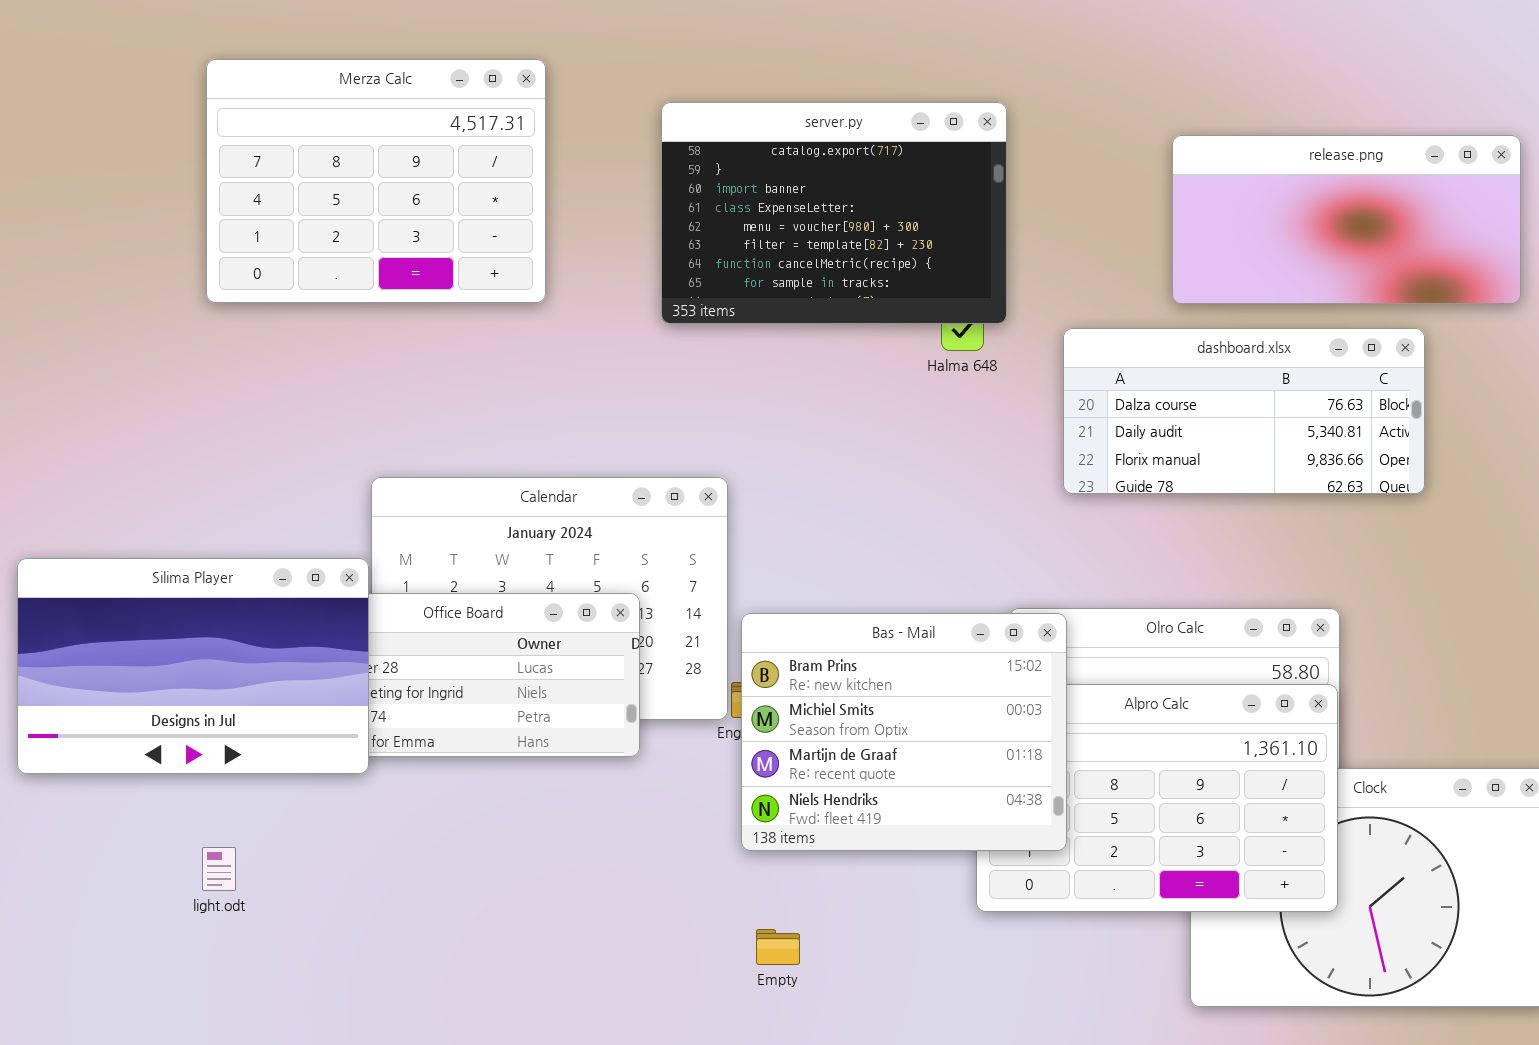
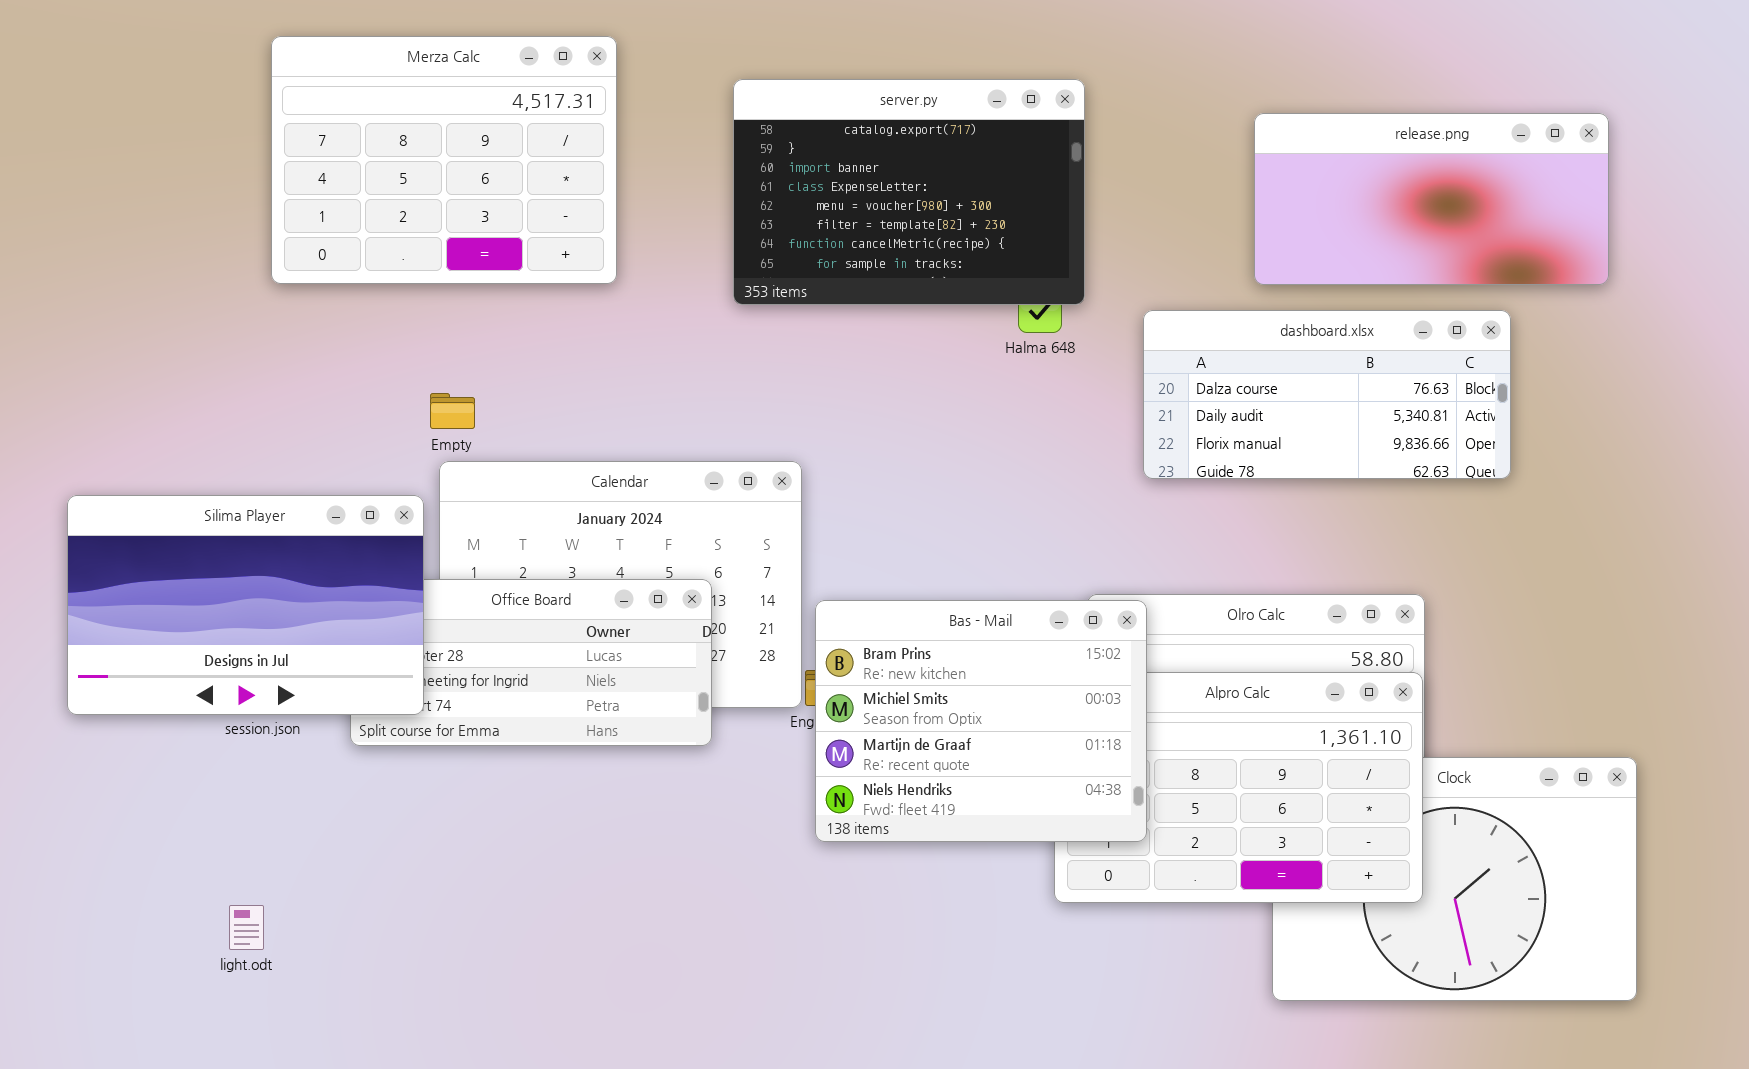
Silima Player: [17,558,369,774] -> [67,495,424,715], moved
light.odt: [202,847,236,891] -> [229,905,264,950], moved
Empty: [756,929,800,965] -> [430,393,475,429], moved

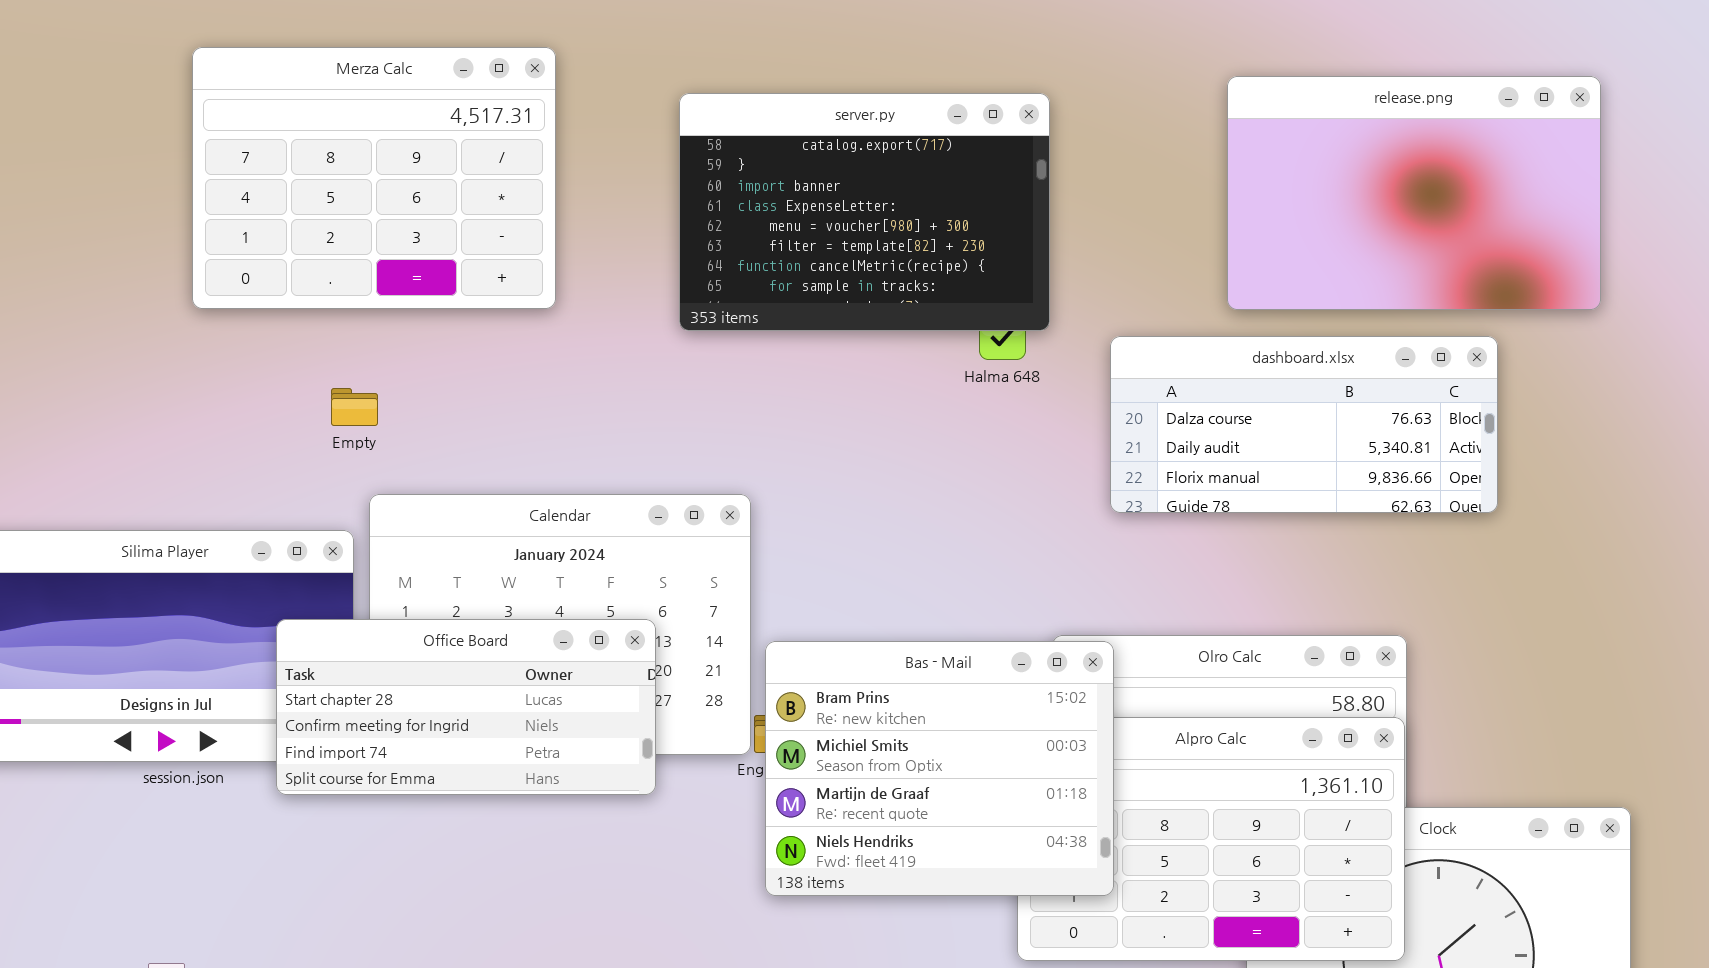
release.png: [1254,113,1609,285] -> [1227,76,1601,310], resized
Empty: [430,393,475,429] -> [331,388,378,426], moved
Office Board: [350,579,712,746] -> [276,619,656,795], raised

